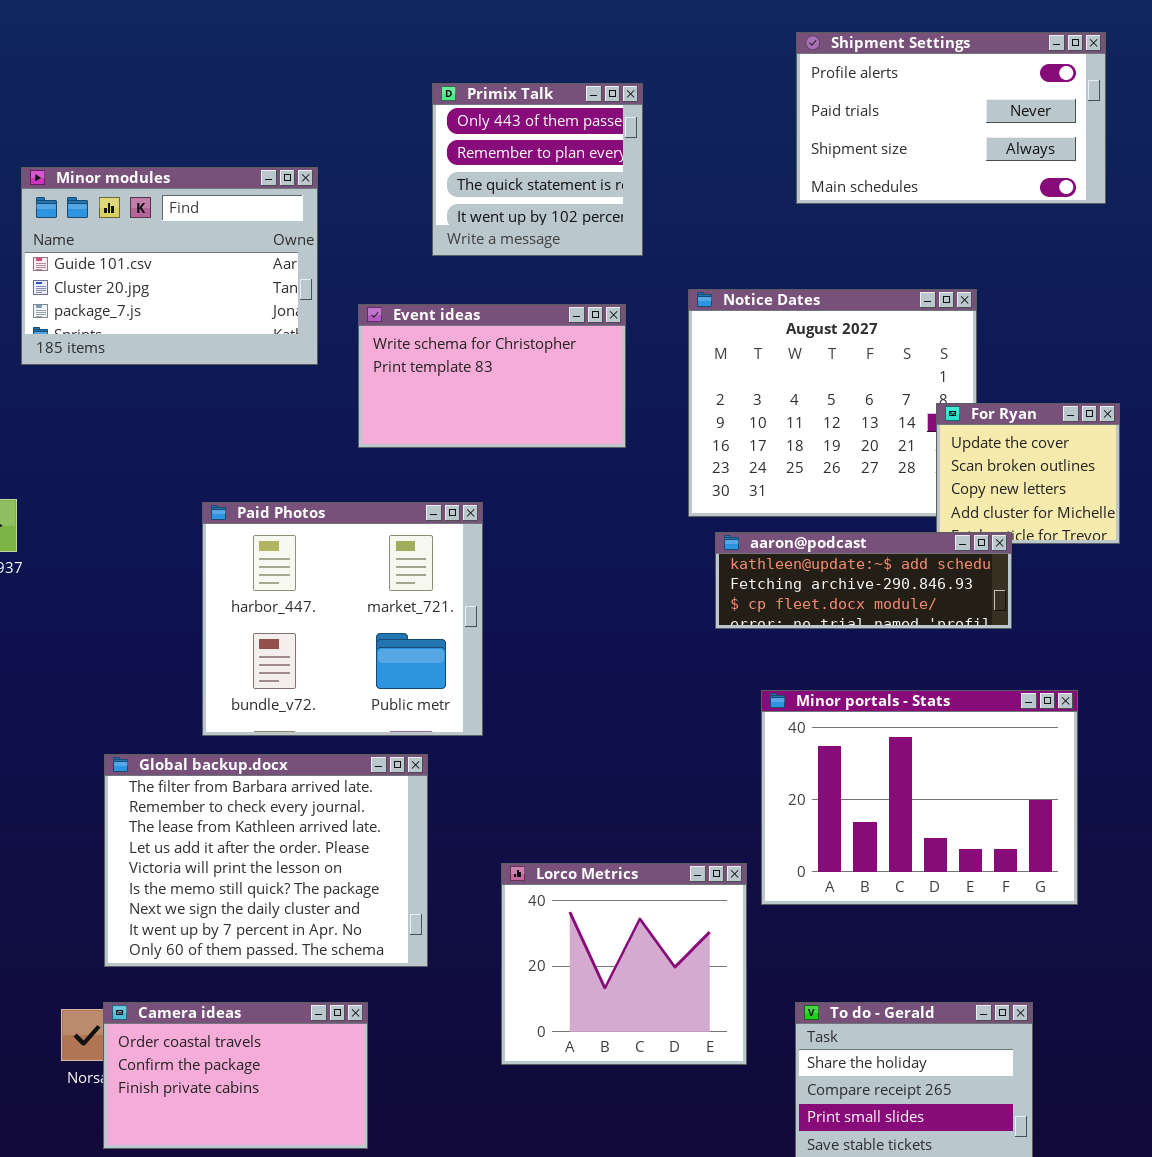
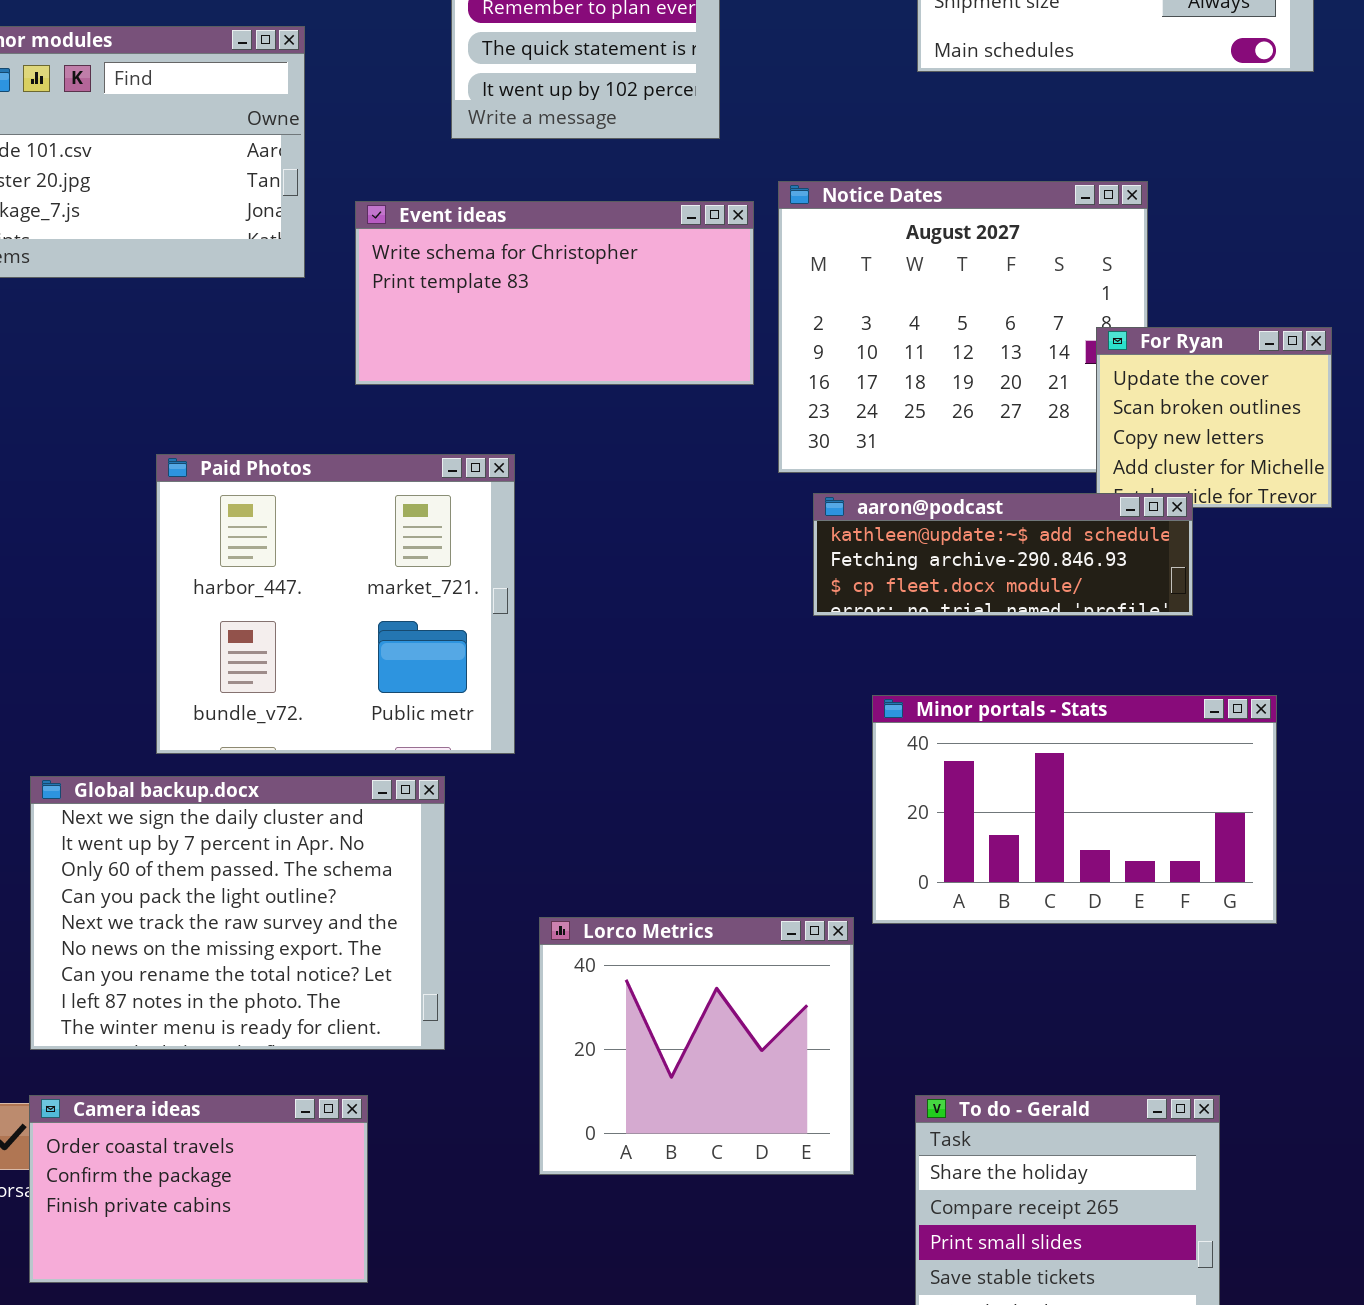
Event ideas: [358,304,626,448] -> [355,201,754,385], resized
Minor portals - Stats: [761,690,1078,905] -> [872,695,1277,924], resized
Global backup.docx: [104,754,428,967] -> [30,776,445,1050], scrolled down 6 rows

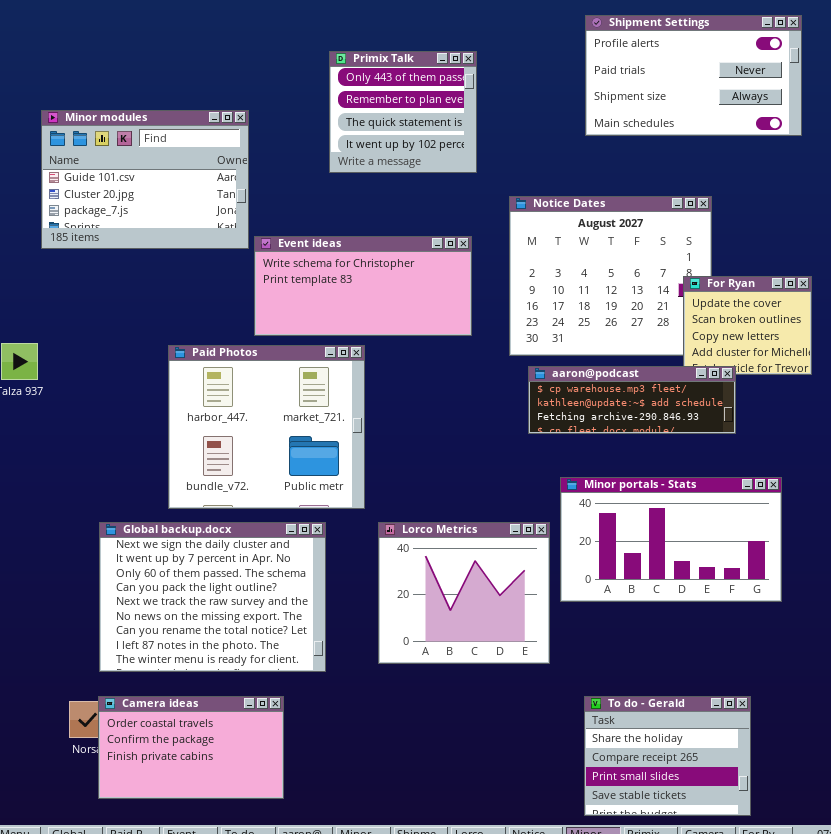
Event ideas: [355,201,754,385] -> [254,236,472,336], moved
aaron@podcast: [813,493,1193,616] -> [528,366,736,434], scrolled up 1 row
Lorco Metrics: [539,917,854,1175] -> [378,522,550,664], moved

